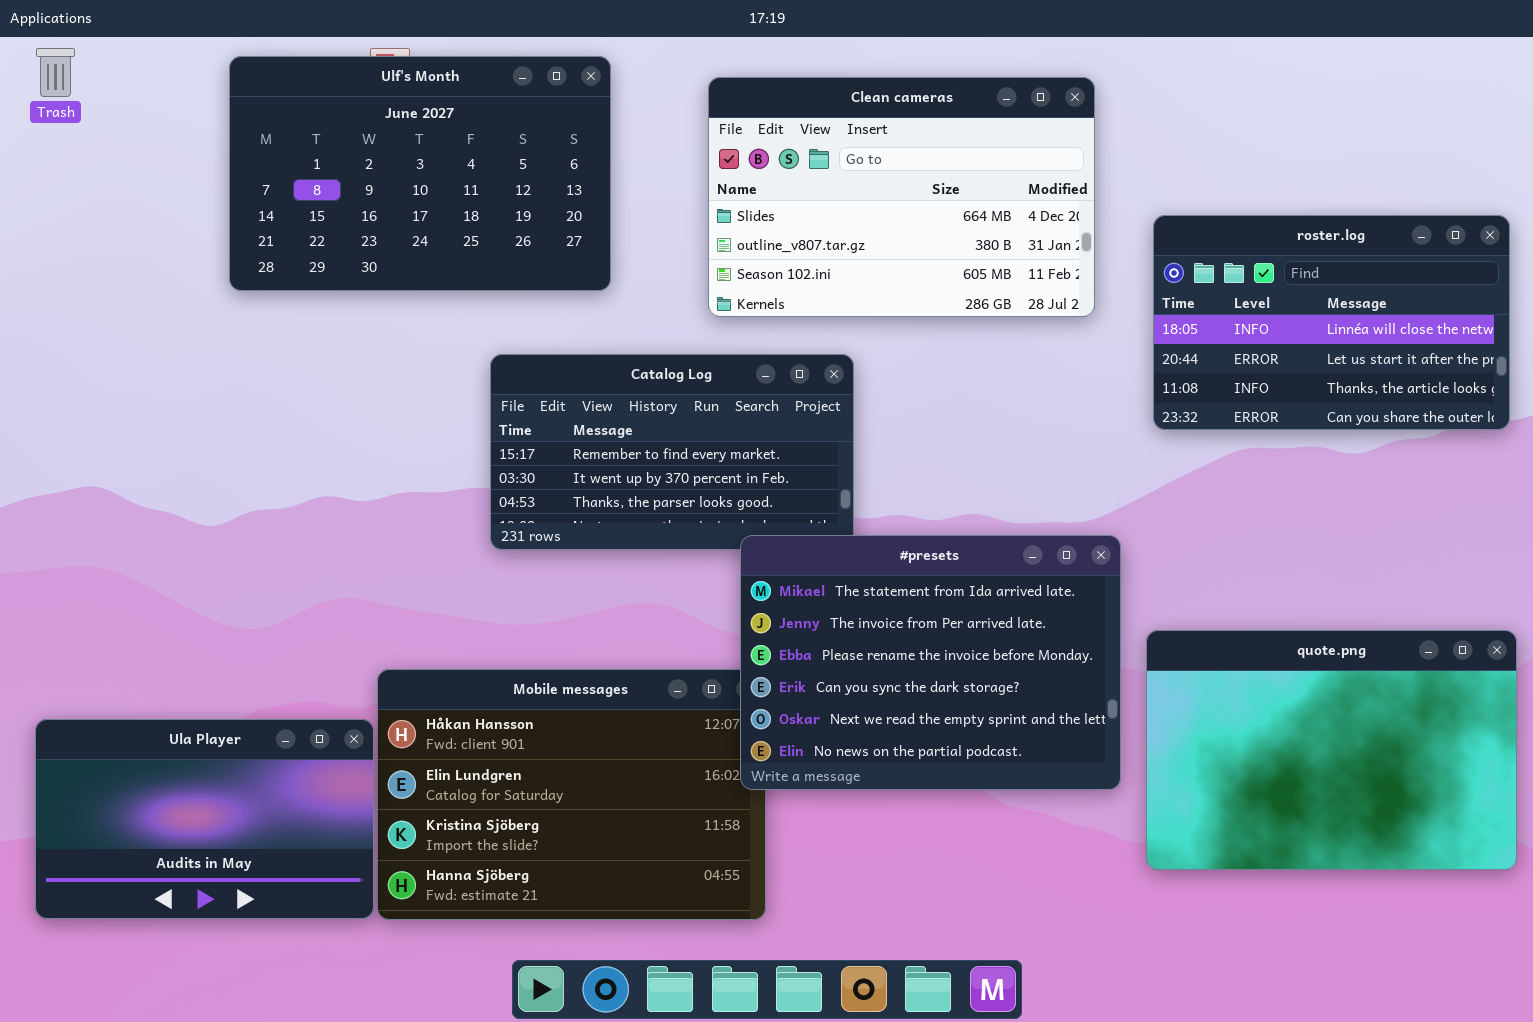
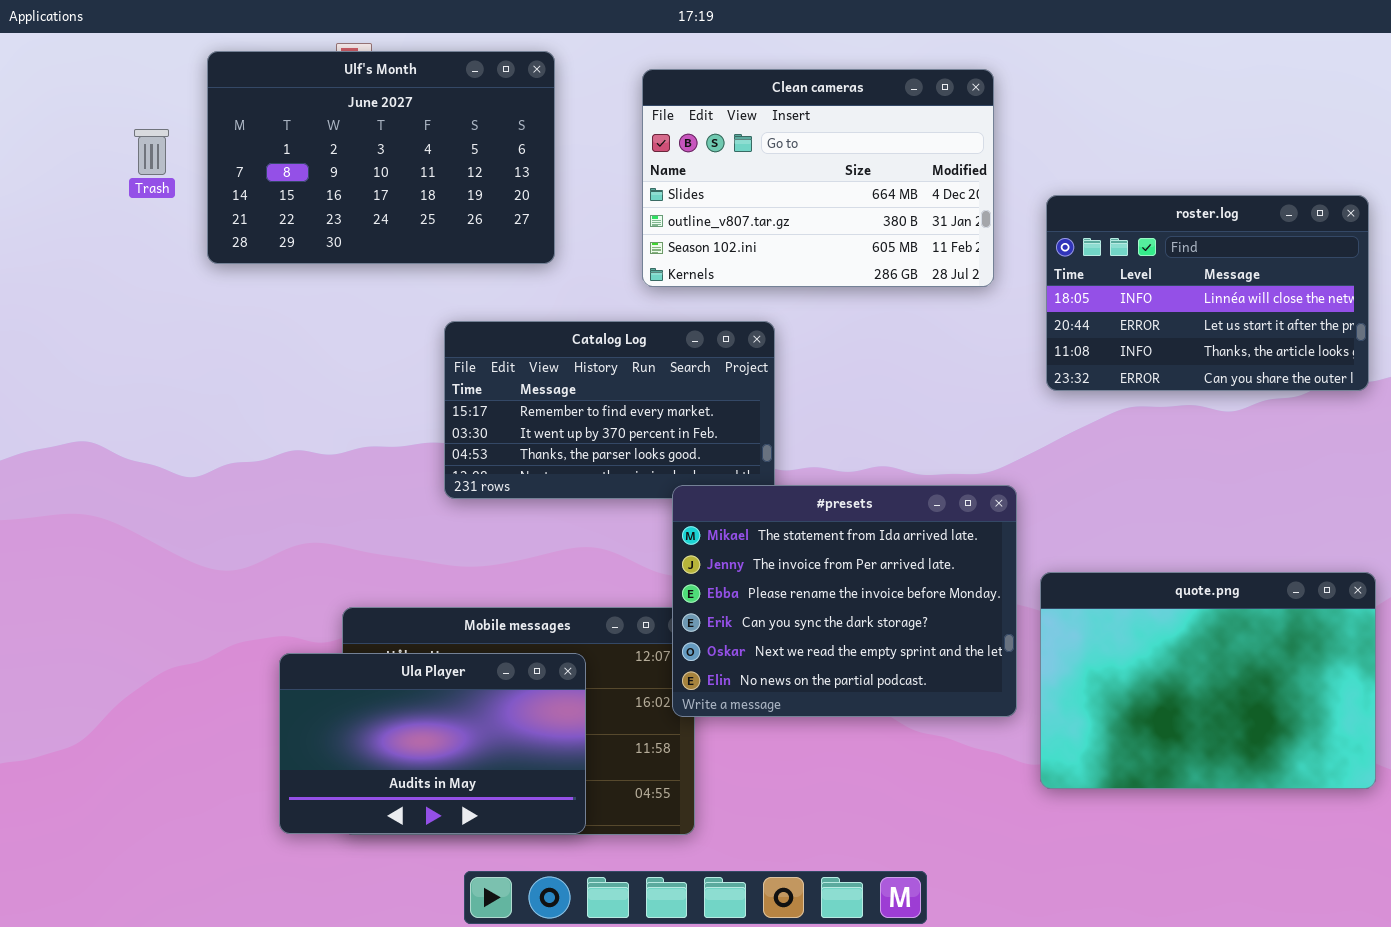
Trash: [36,48,75,97] -> [134,129,169,175], moved
Ula Player: [35,719,374,919] -> [279,653,586,834], moved

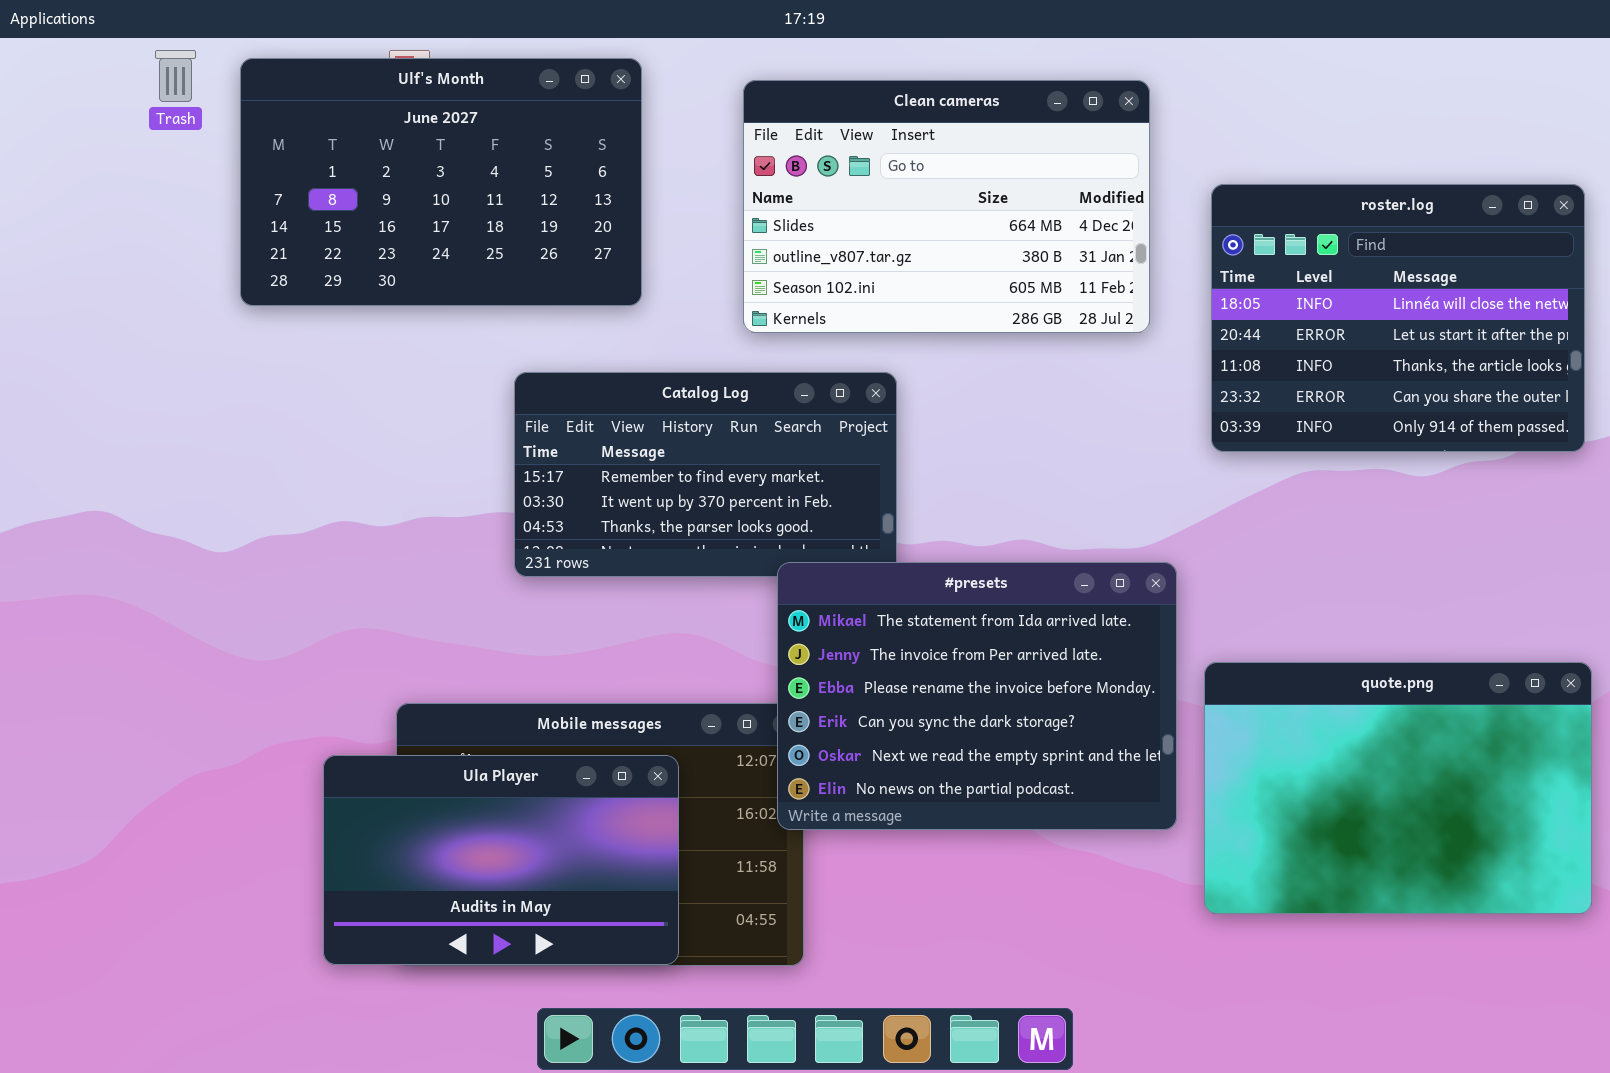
Trash: [134,129,169,175] -> [155,50,196,102], moved
roster.log: [1046,195,1369,391] -> [1211,184,1585,452], resized

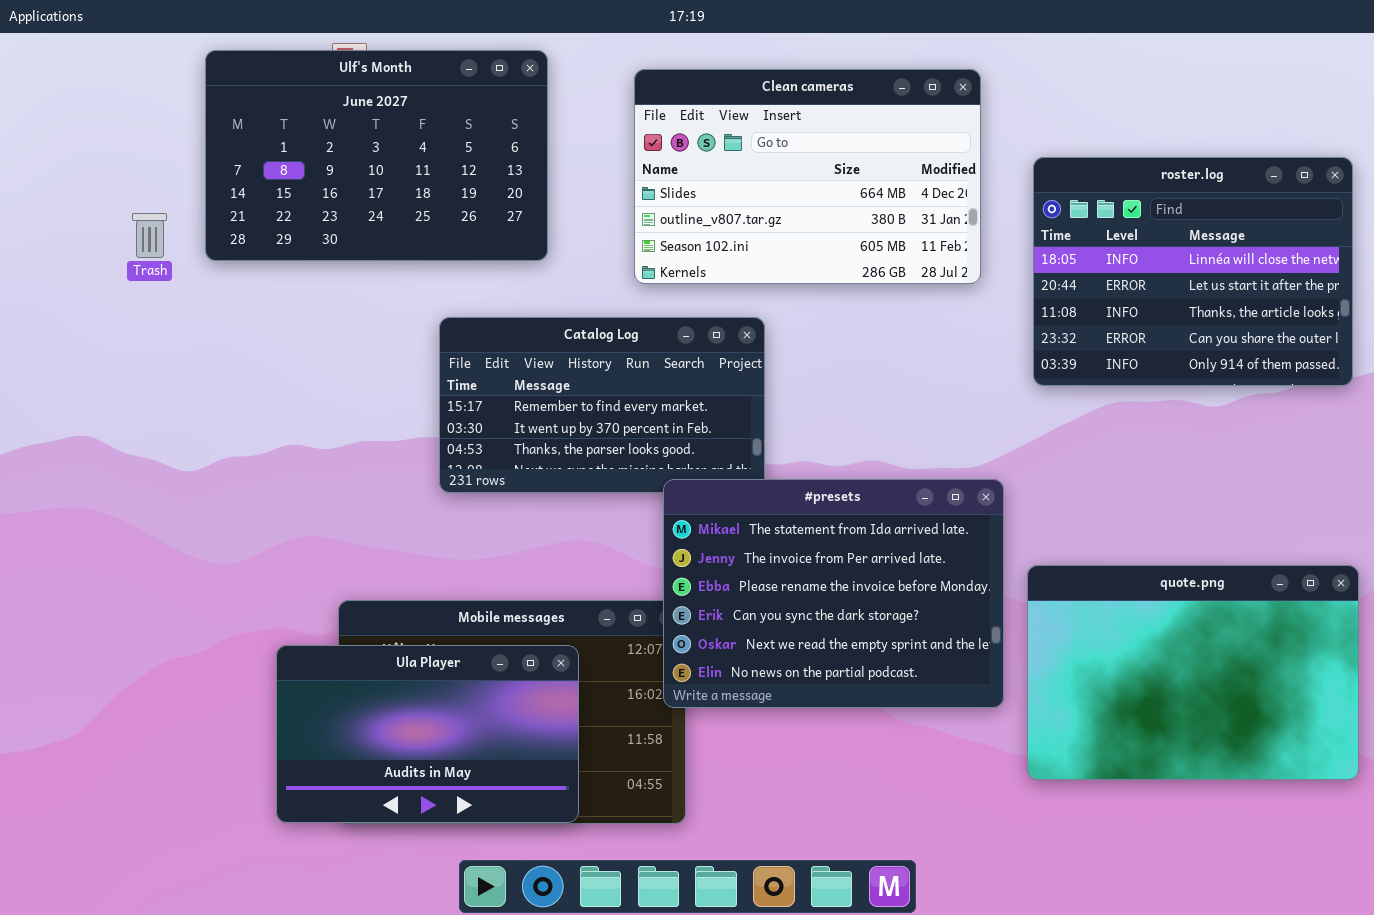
Trash: [155,50,196,102] -> [132,213,167,258], moved

